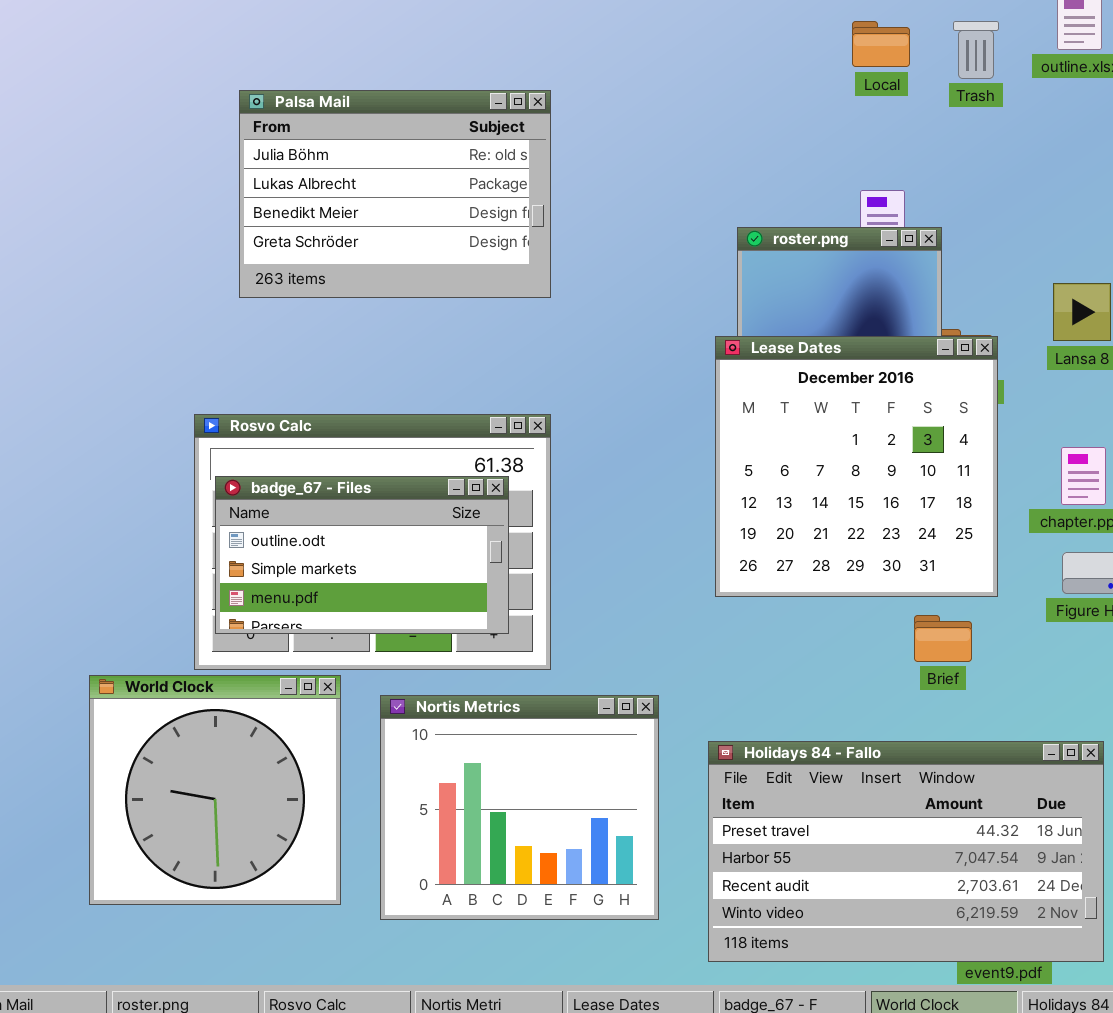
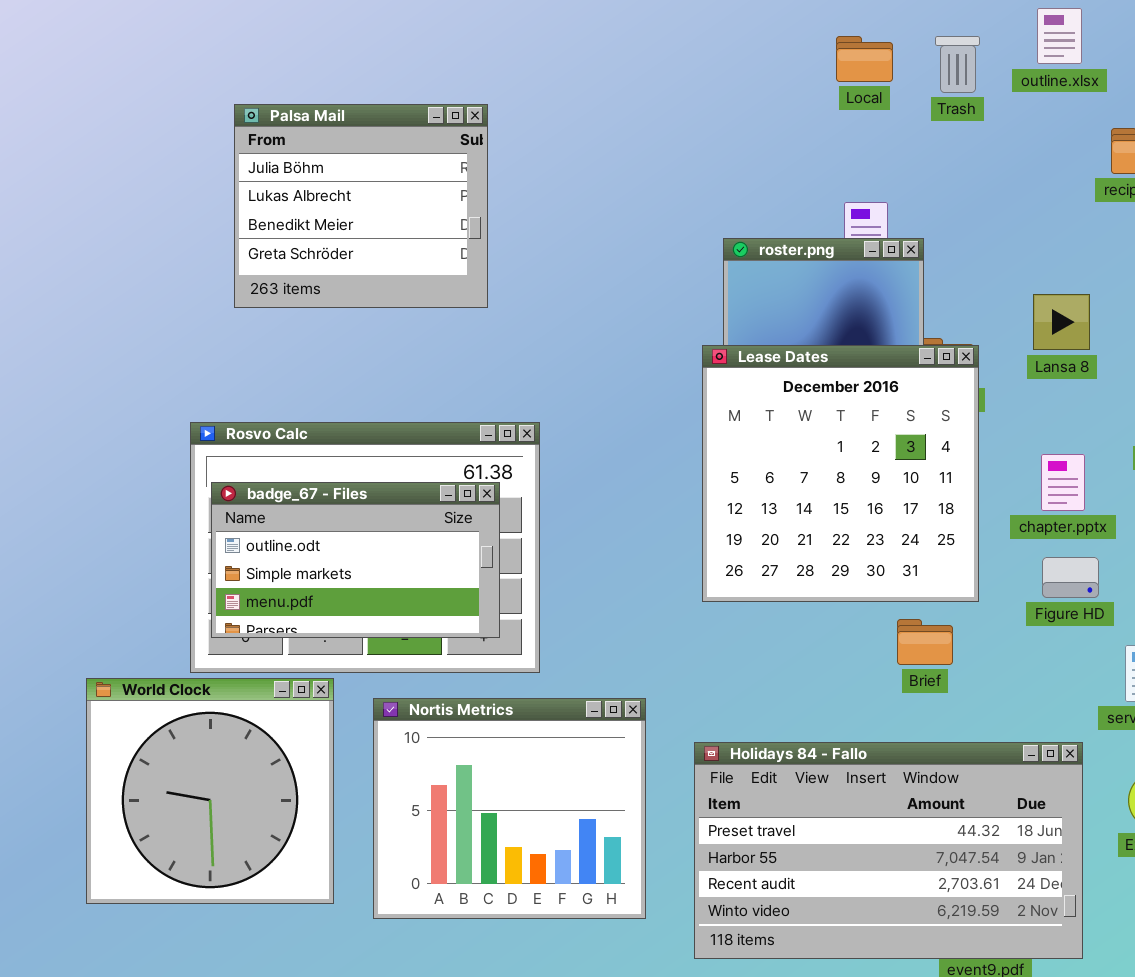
Palsa Mail: [239,90,551,298] -> [234,104,488,308], resized

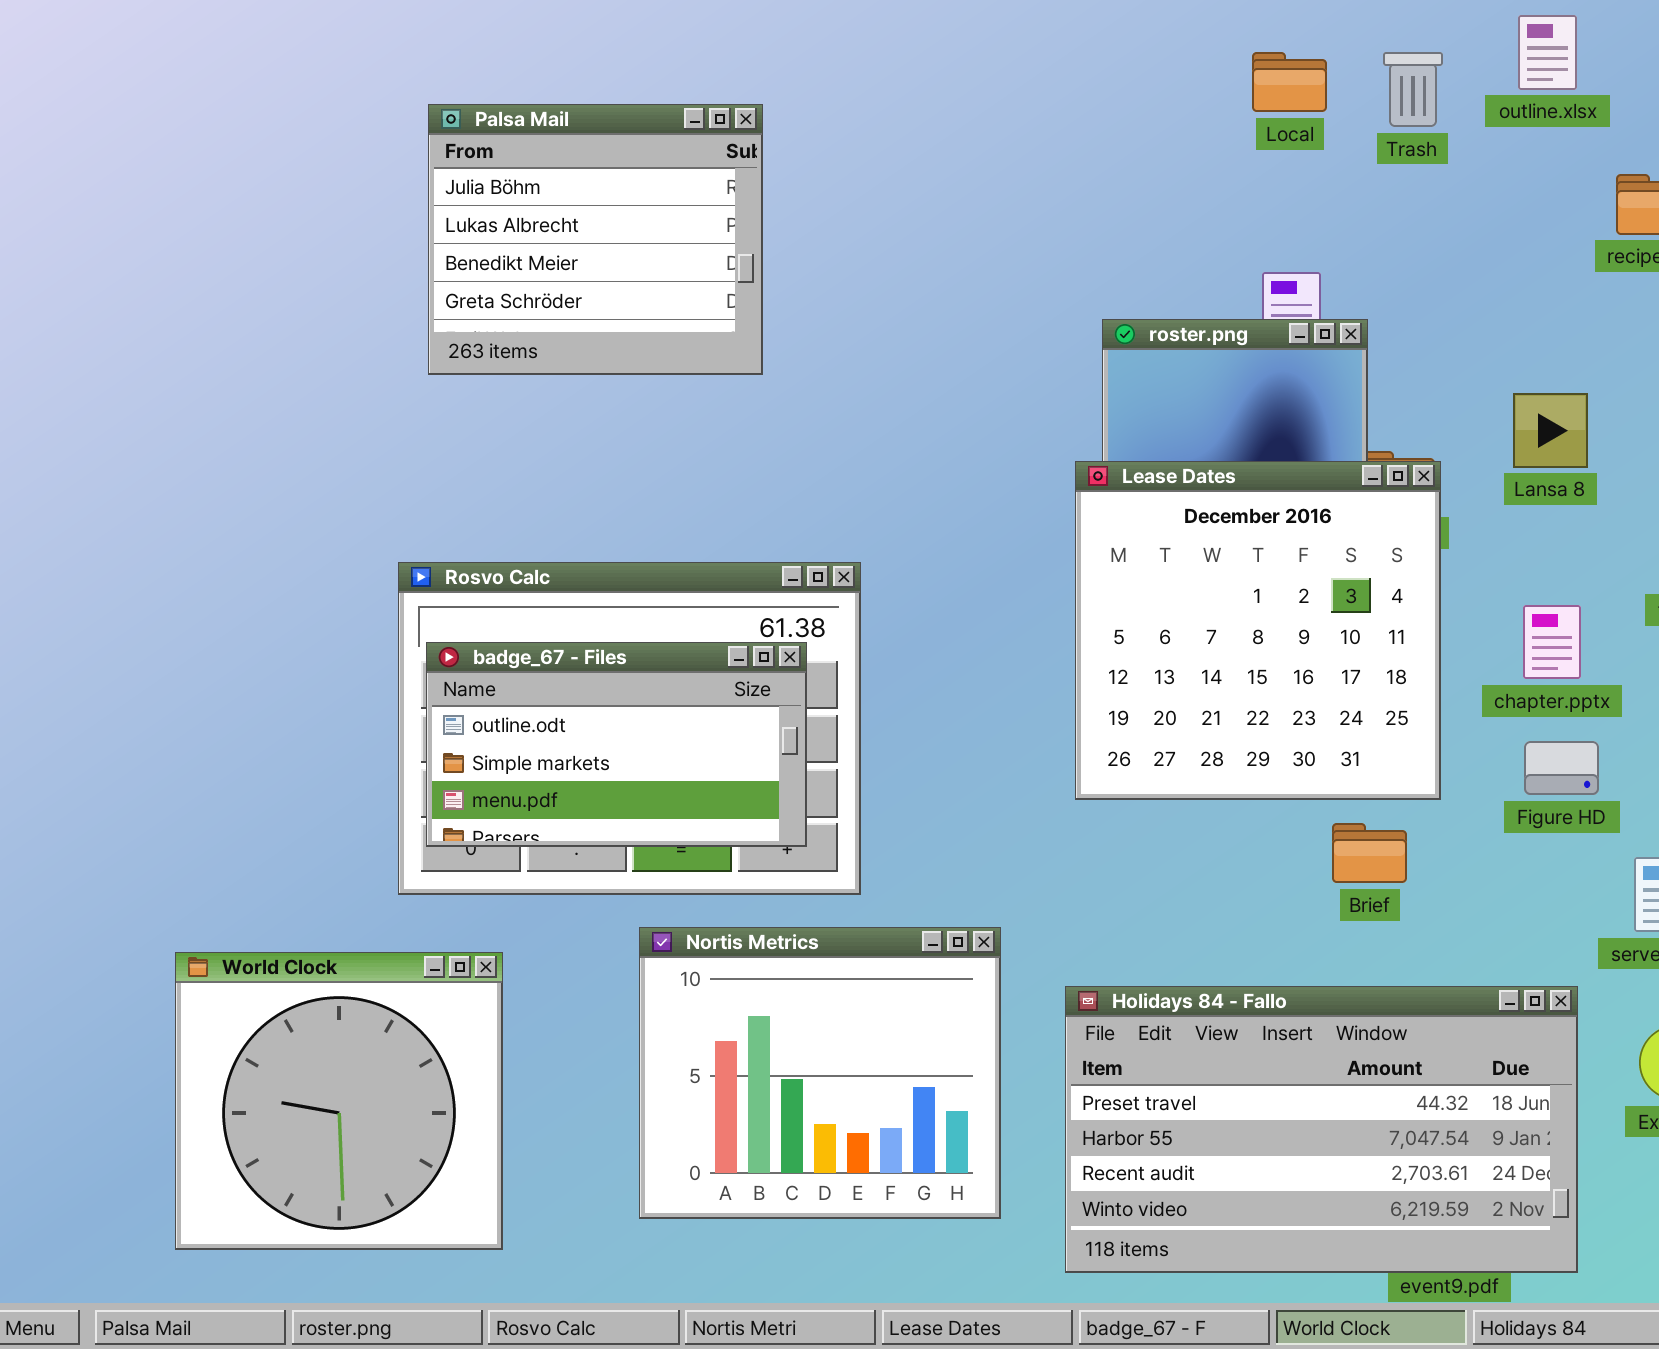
Palsa Mail: [234,104,488,308] -> [428,104,763,375], moved
World Clock: [86,678,334,904] -> [175,952,503,1250], moved

